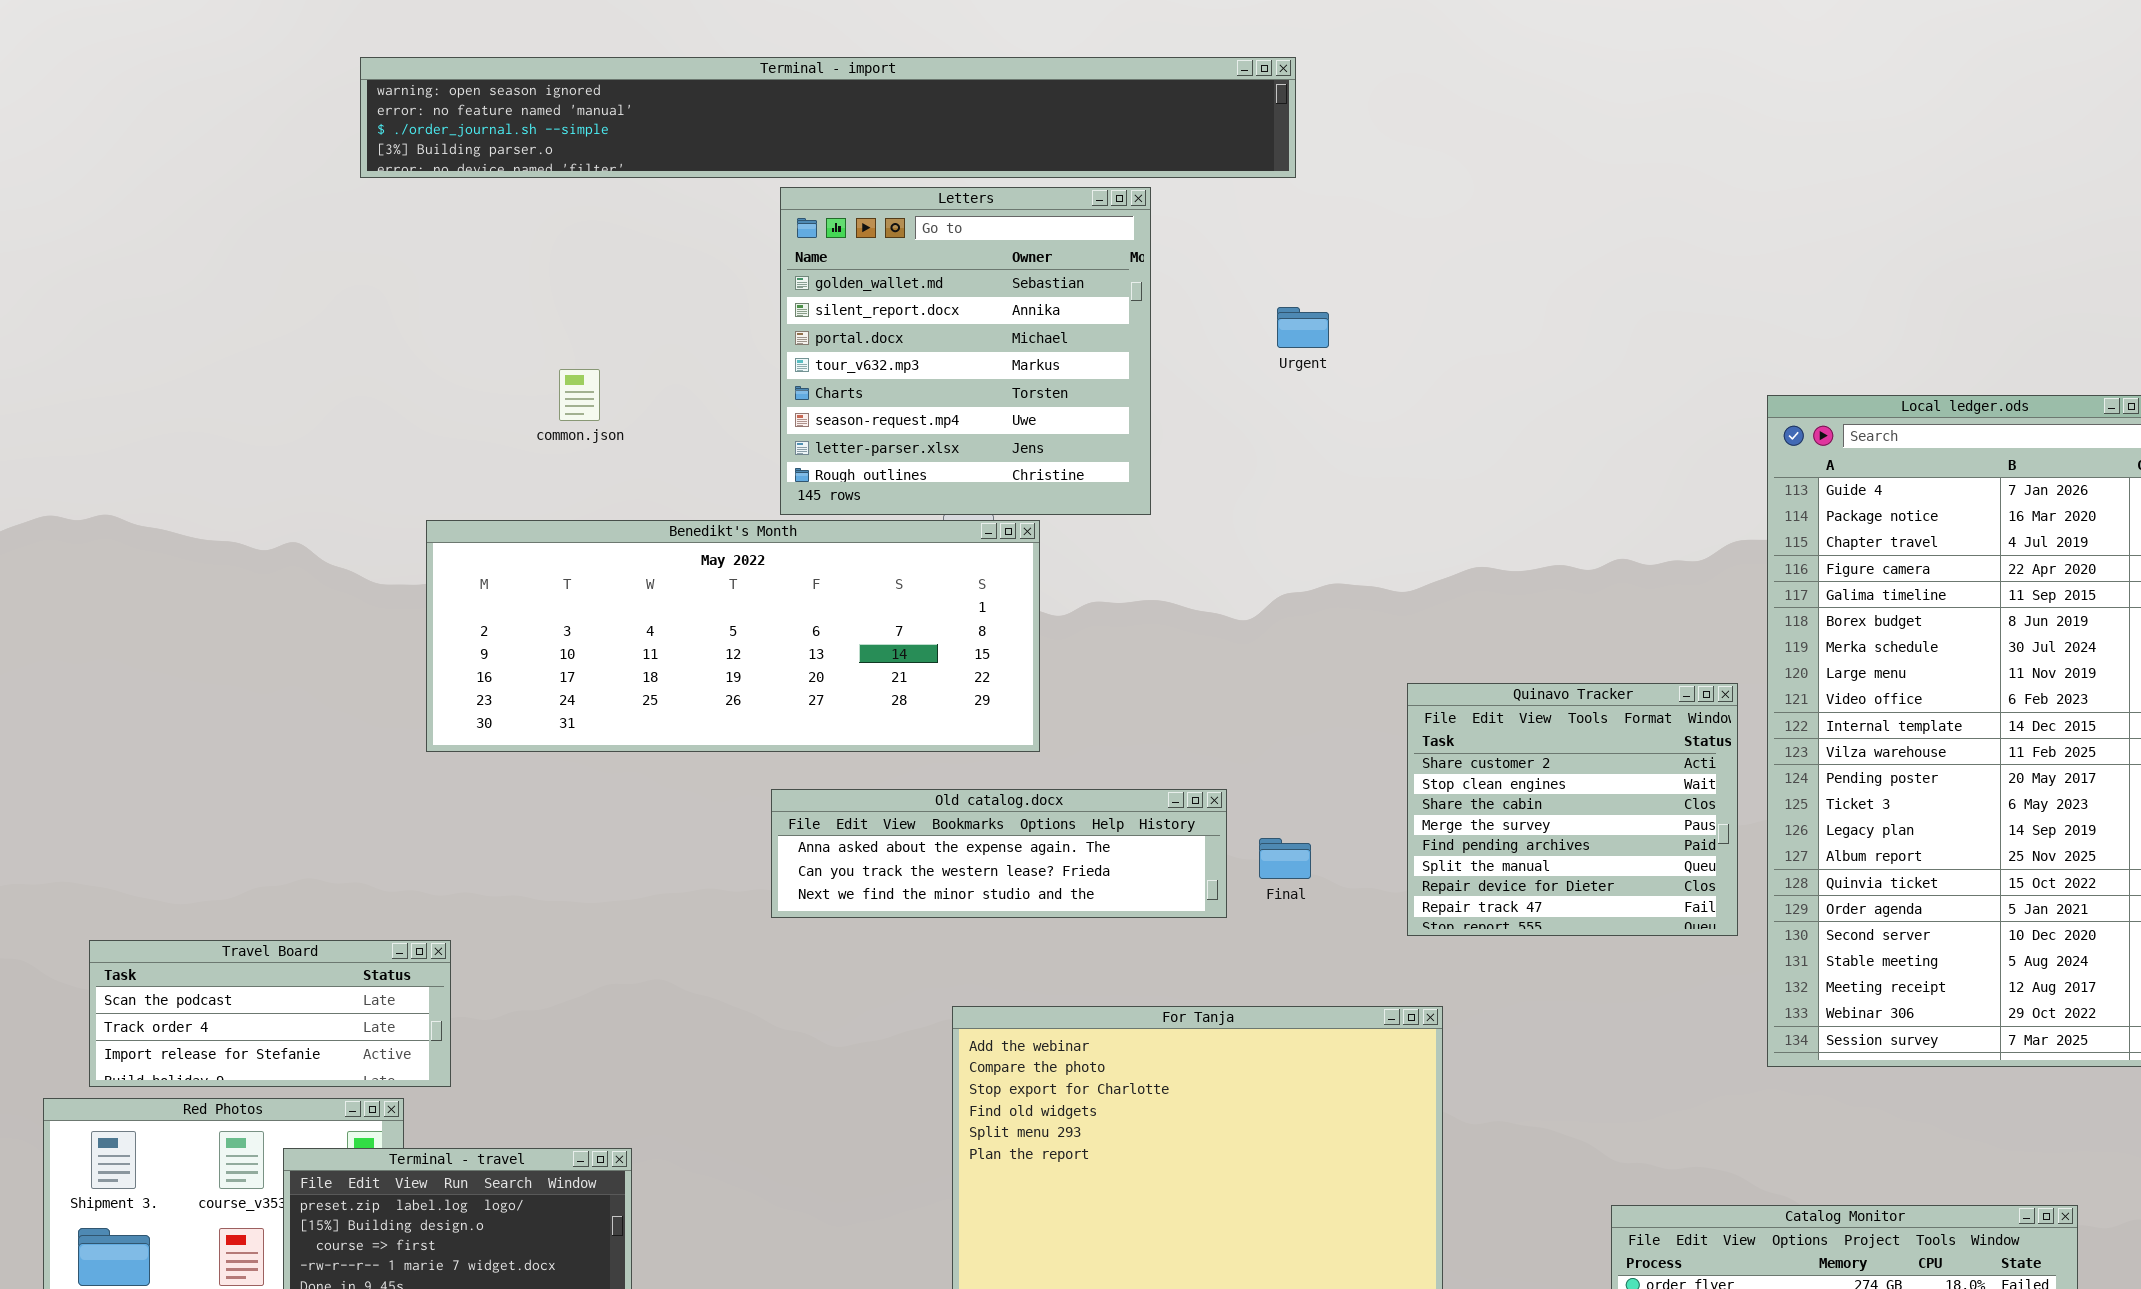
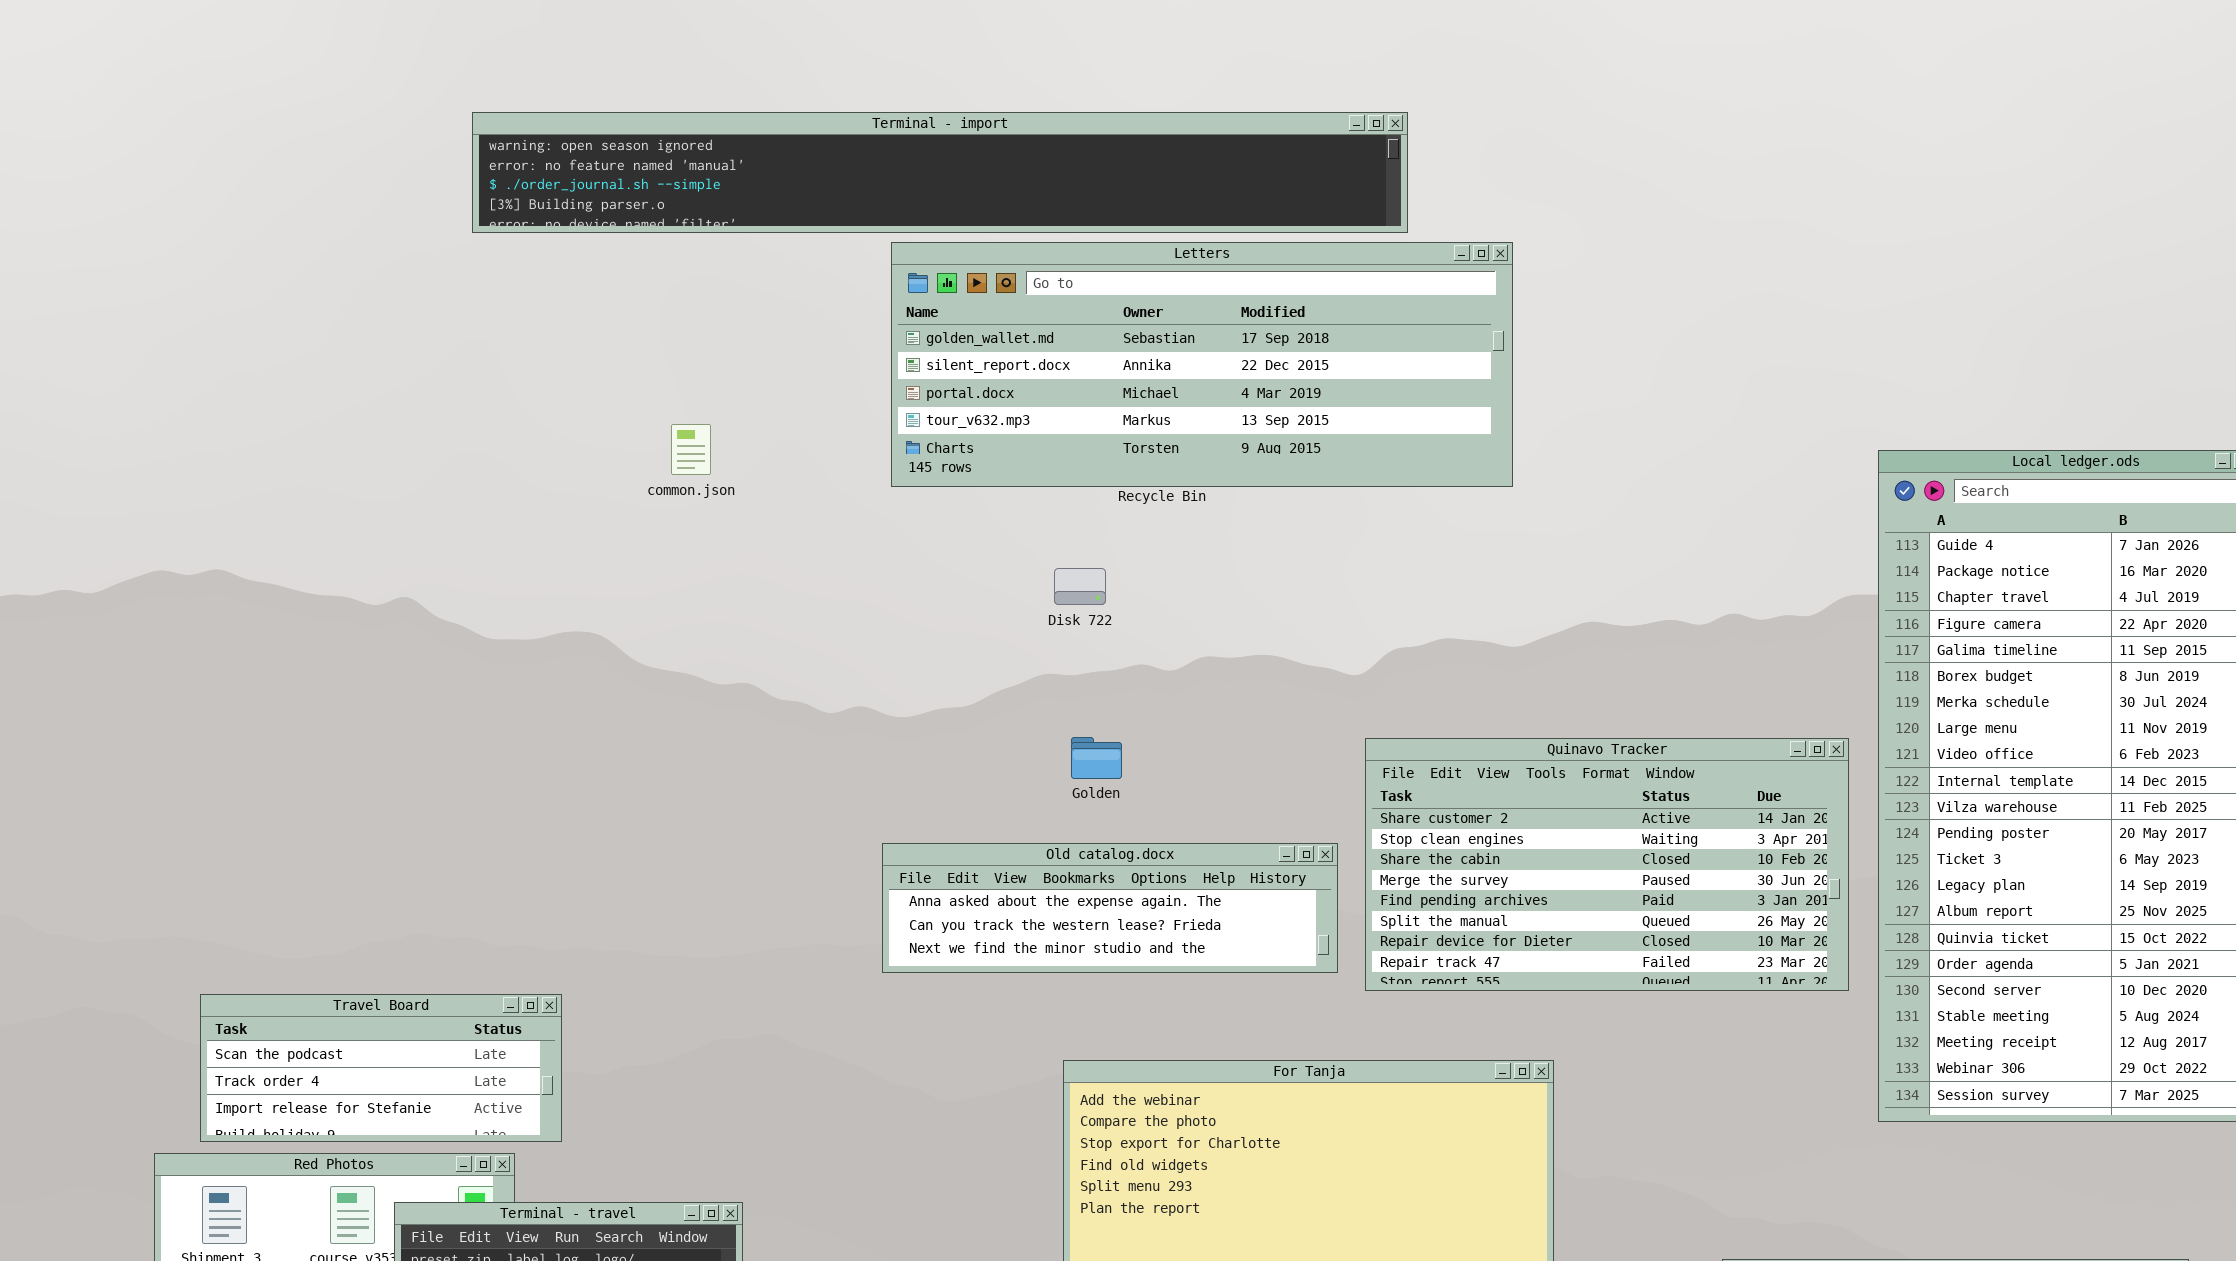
Letters: [780,187,1151,515] -> [891,242,1513,487], resized
Benedikt's Month: [426,520,1040,752] -> none, closed
Quinavo Tracker: [1407,683,1738,936] -> [1365,738,1849,991], resized

